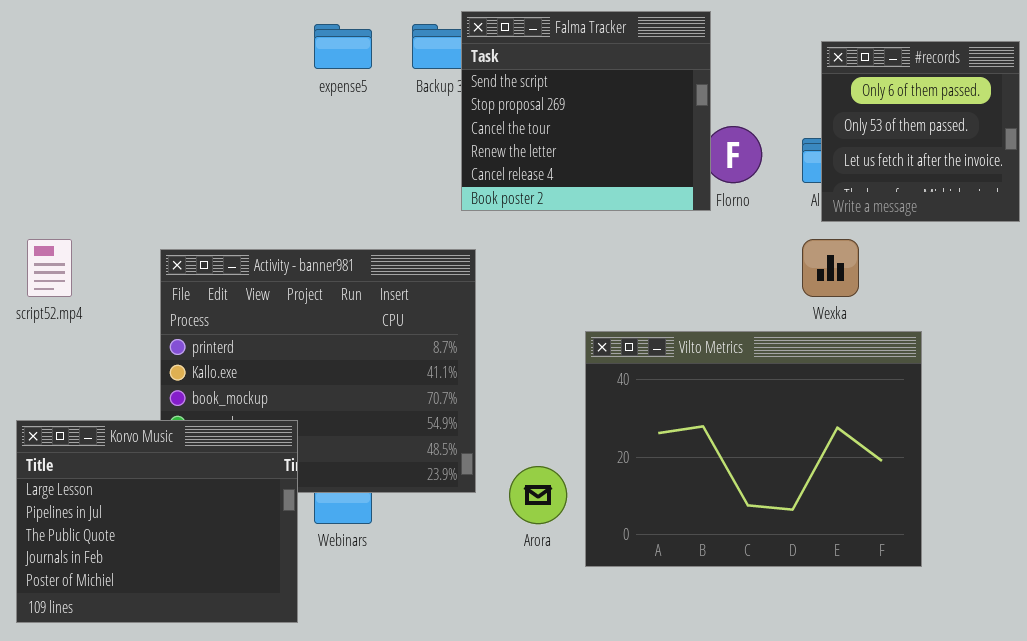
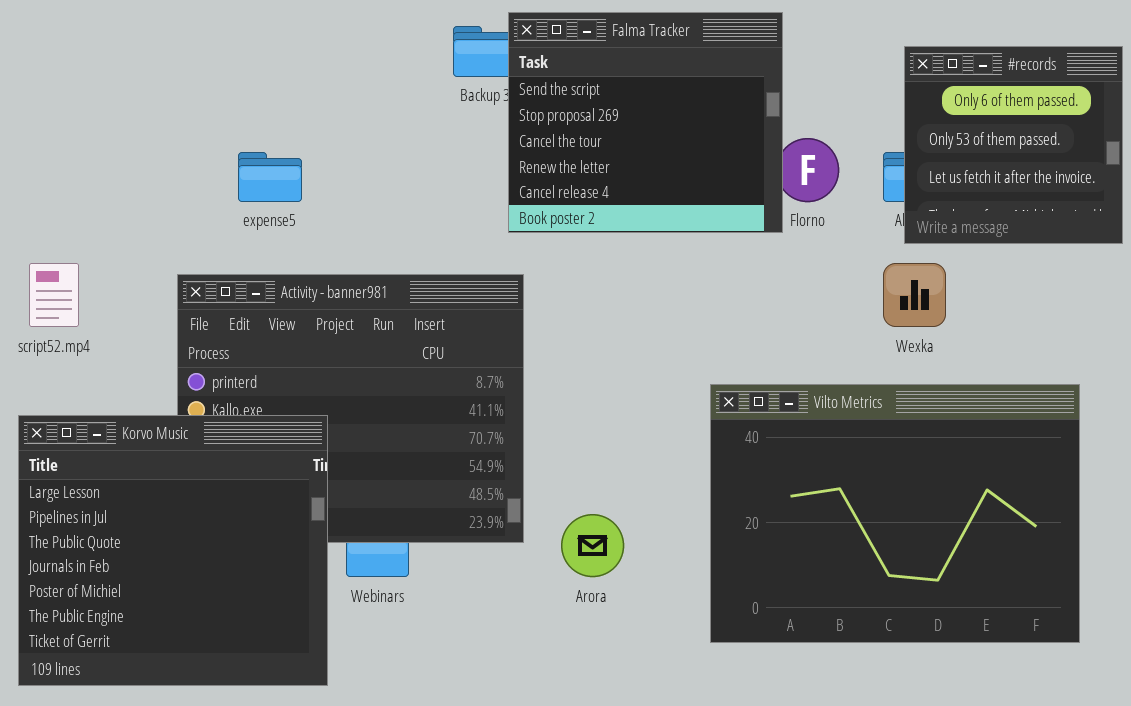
expense5: [314,24,372,69] -> [238,152,302,202], moved
Vilto Metrics: [585,331,922,567] -> [710,384,1080,643], moved
Korvo Music: [16,420,298,623] -> [18,415,328,686], resized

